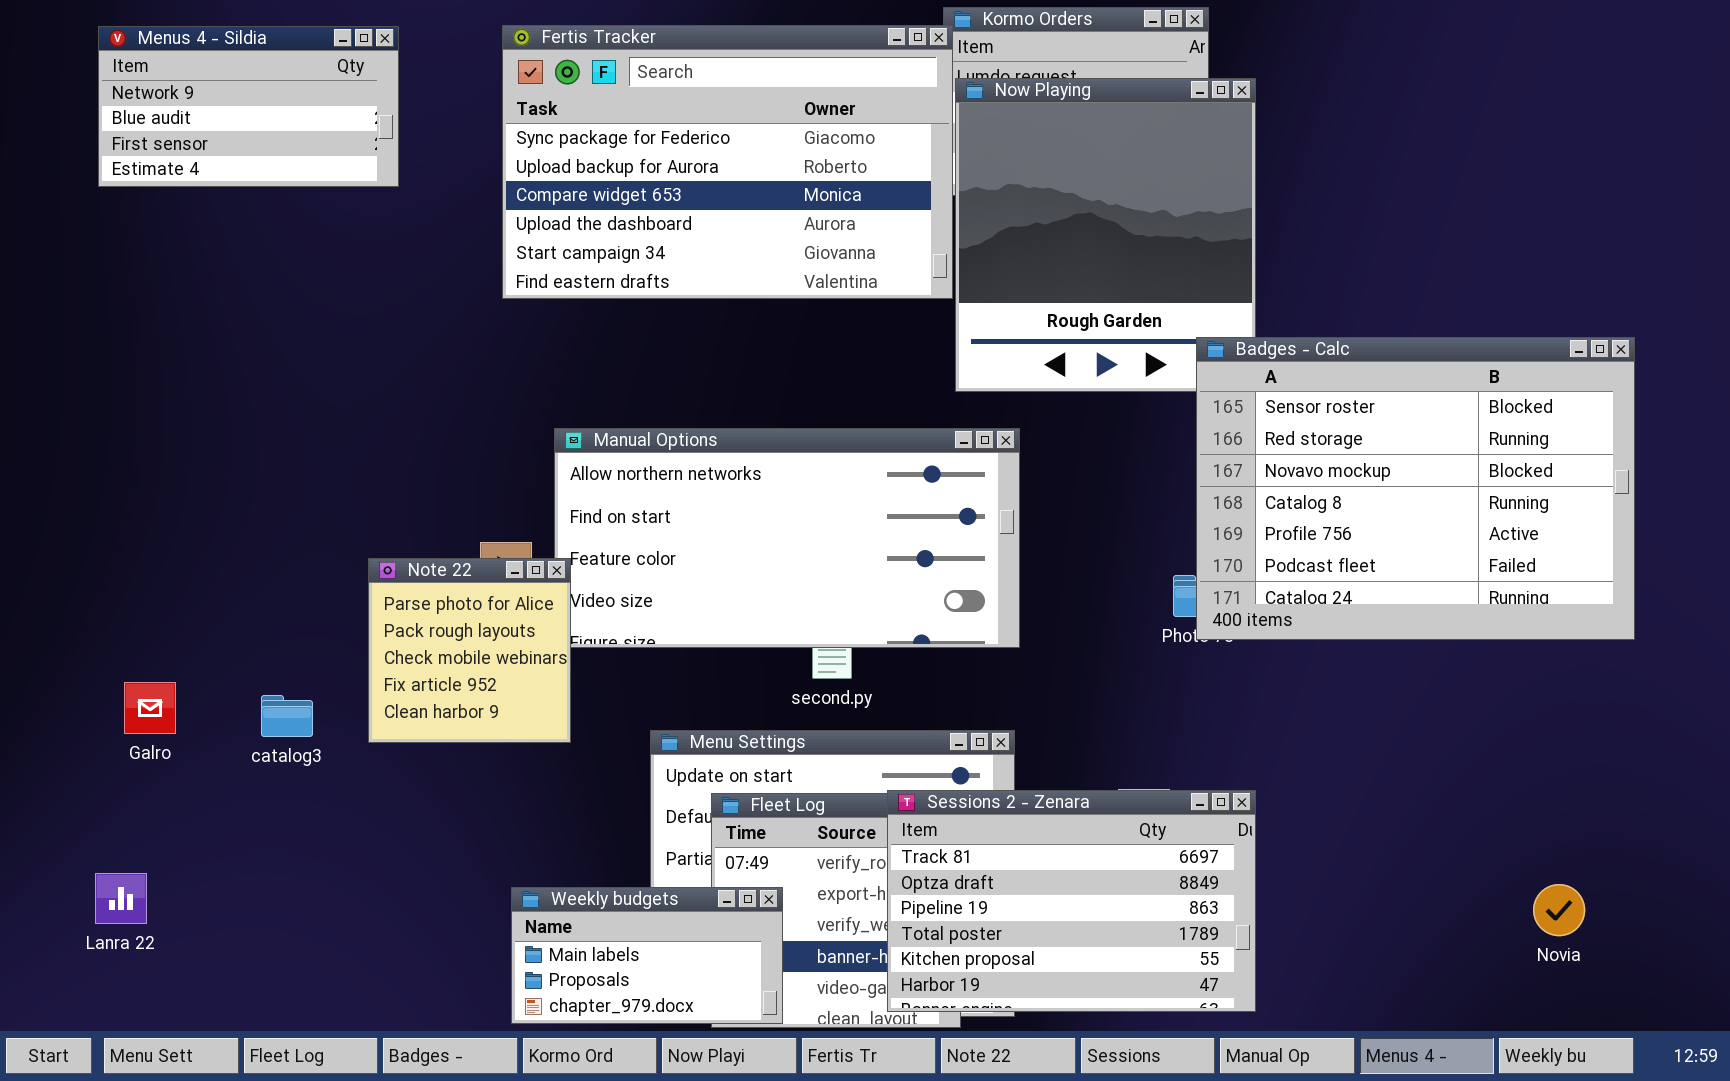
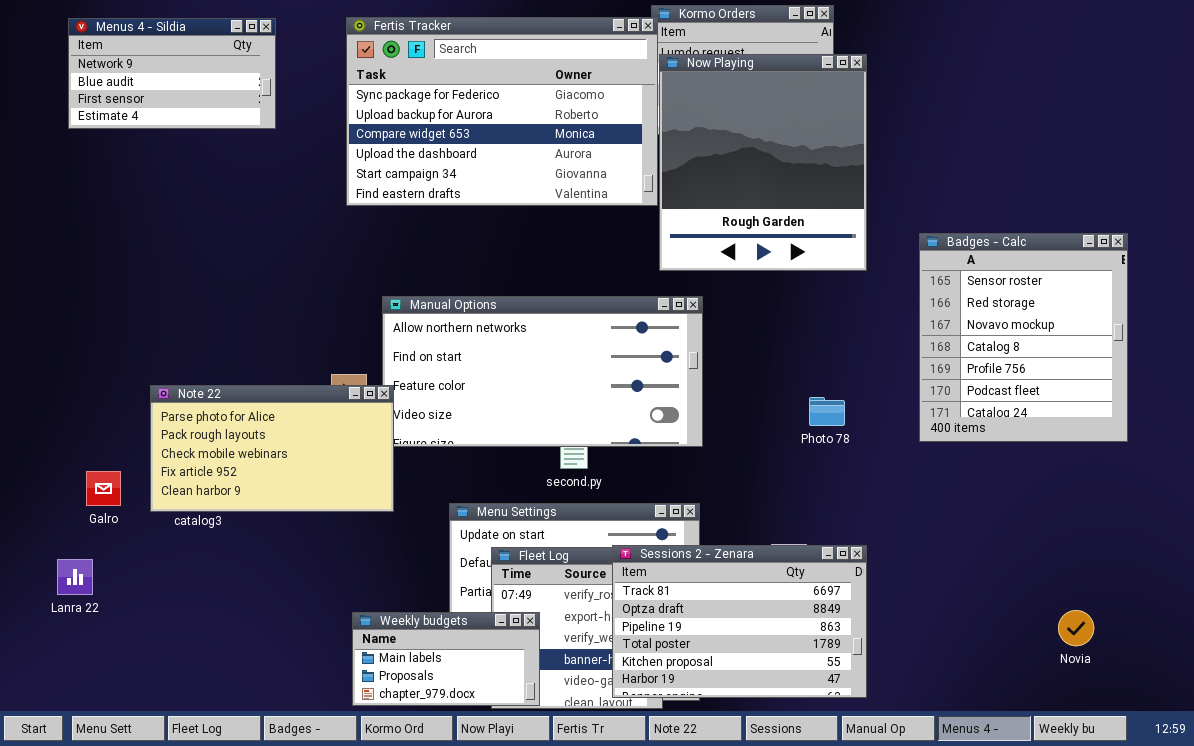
Badges - Calc: [1196,337,1635,640] -> [919,233,1128,442], resized
Note 22: [368,558,571,743] -> [150,385,394,512], resized
Lanra 22: [95,873,147,924] -> [57,559,93,595], moved

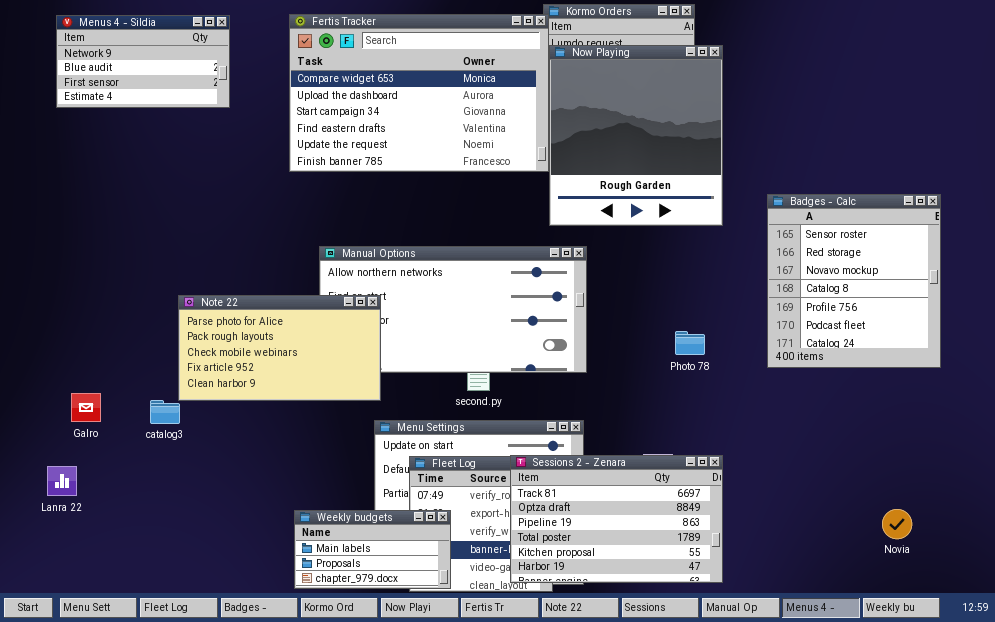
Fertis Tracker: [346,17,658,206] -> [289,14,549,172], scrolled down 2 rows
Note 22: [150,385,394,512] -> [178,295,381,401], moved

